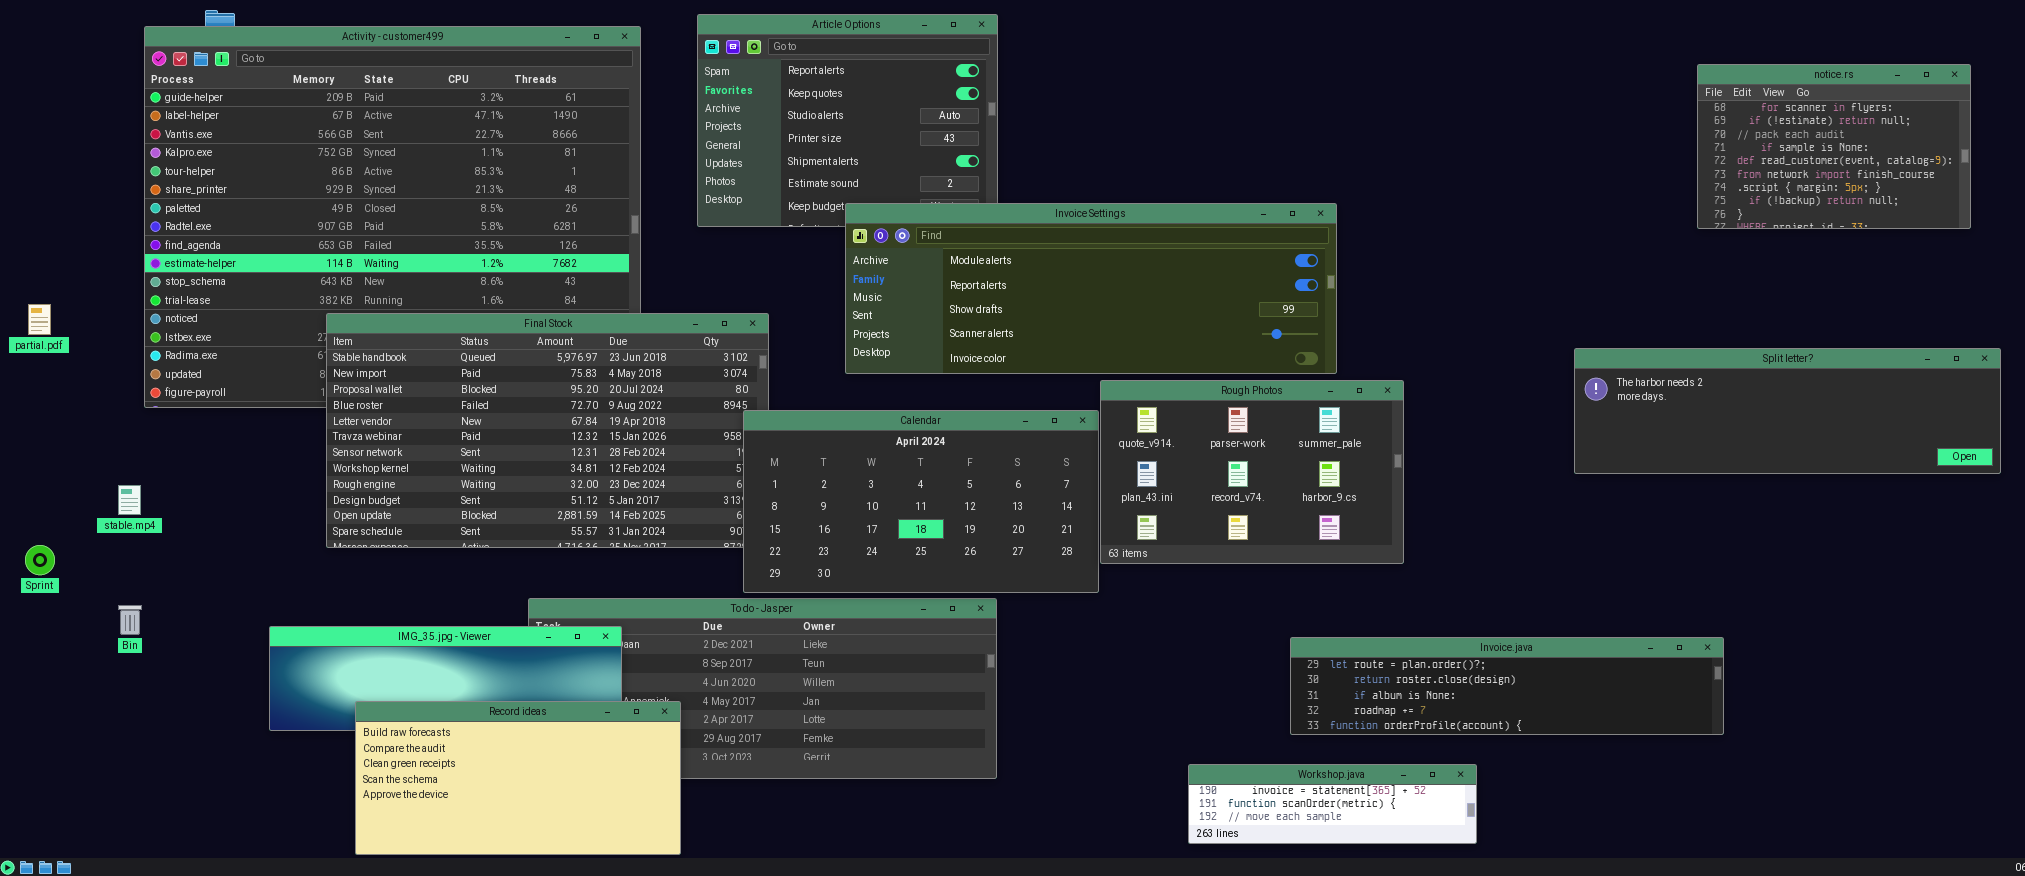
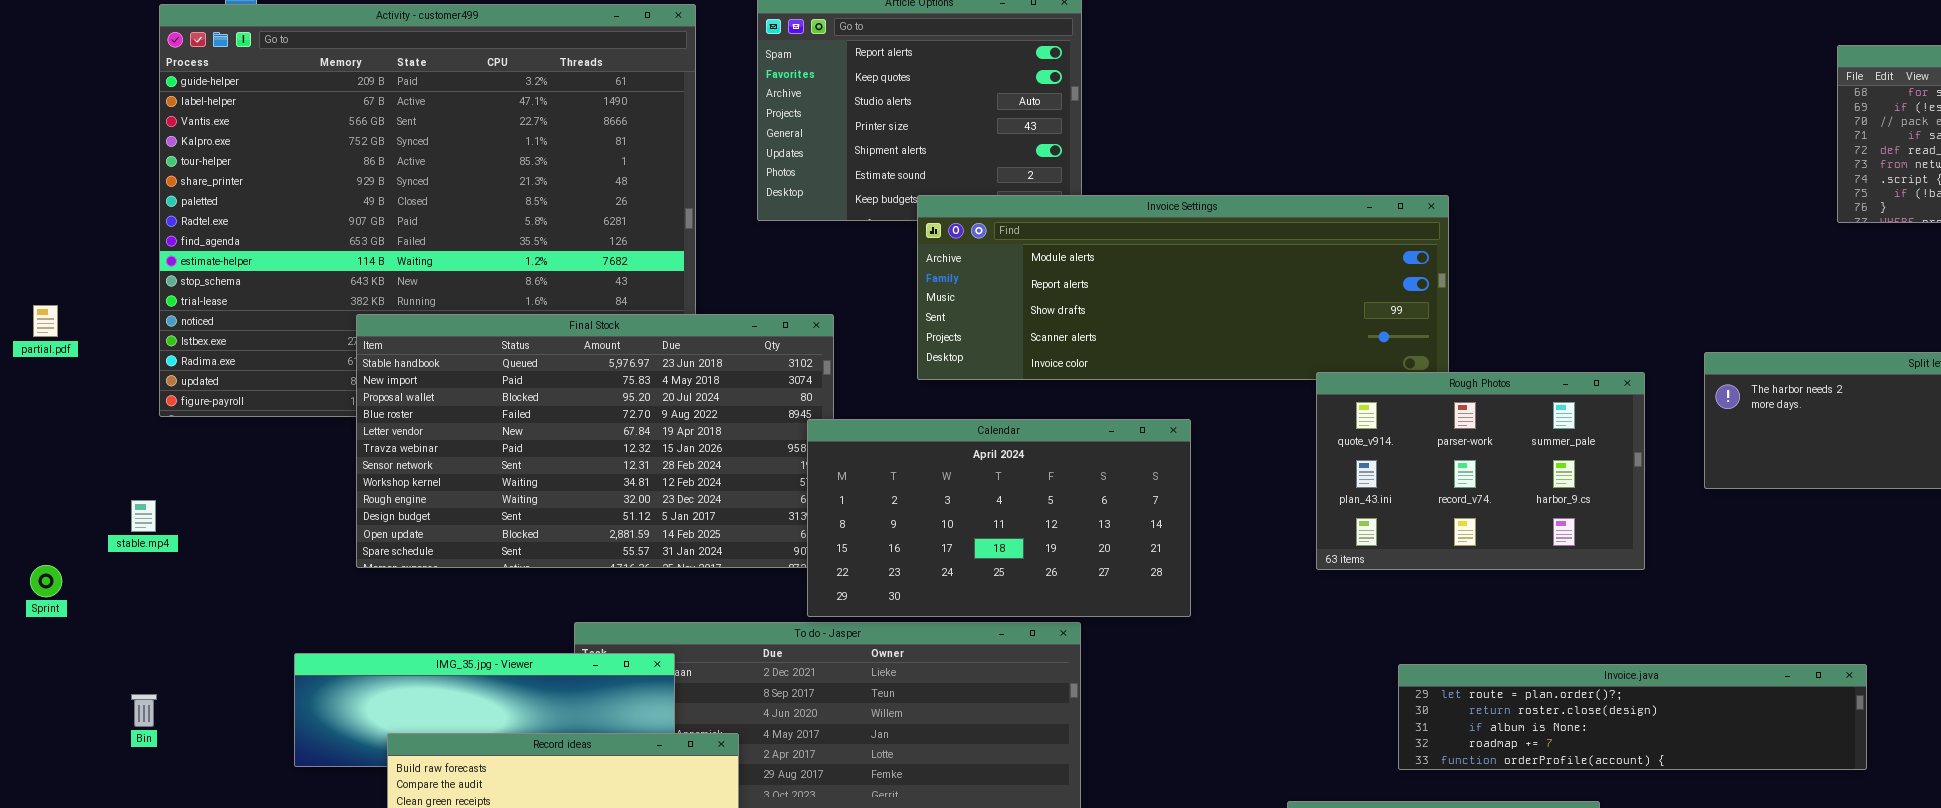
Rough Photos: [1100,380,1404,564] -> [1316,372,1645,570], moved
Bin: [118,605,142,635] -> [131,694,157,727], moved

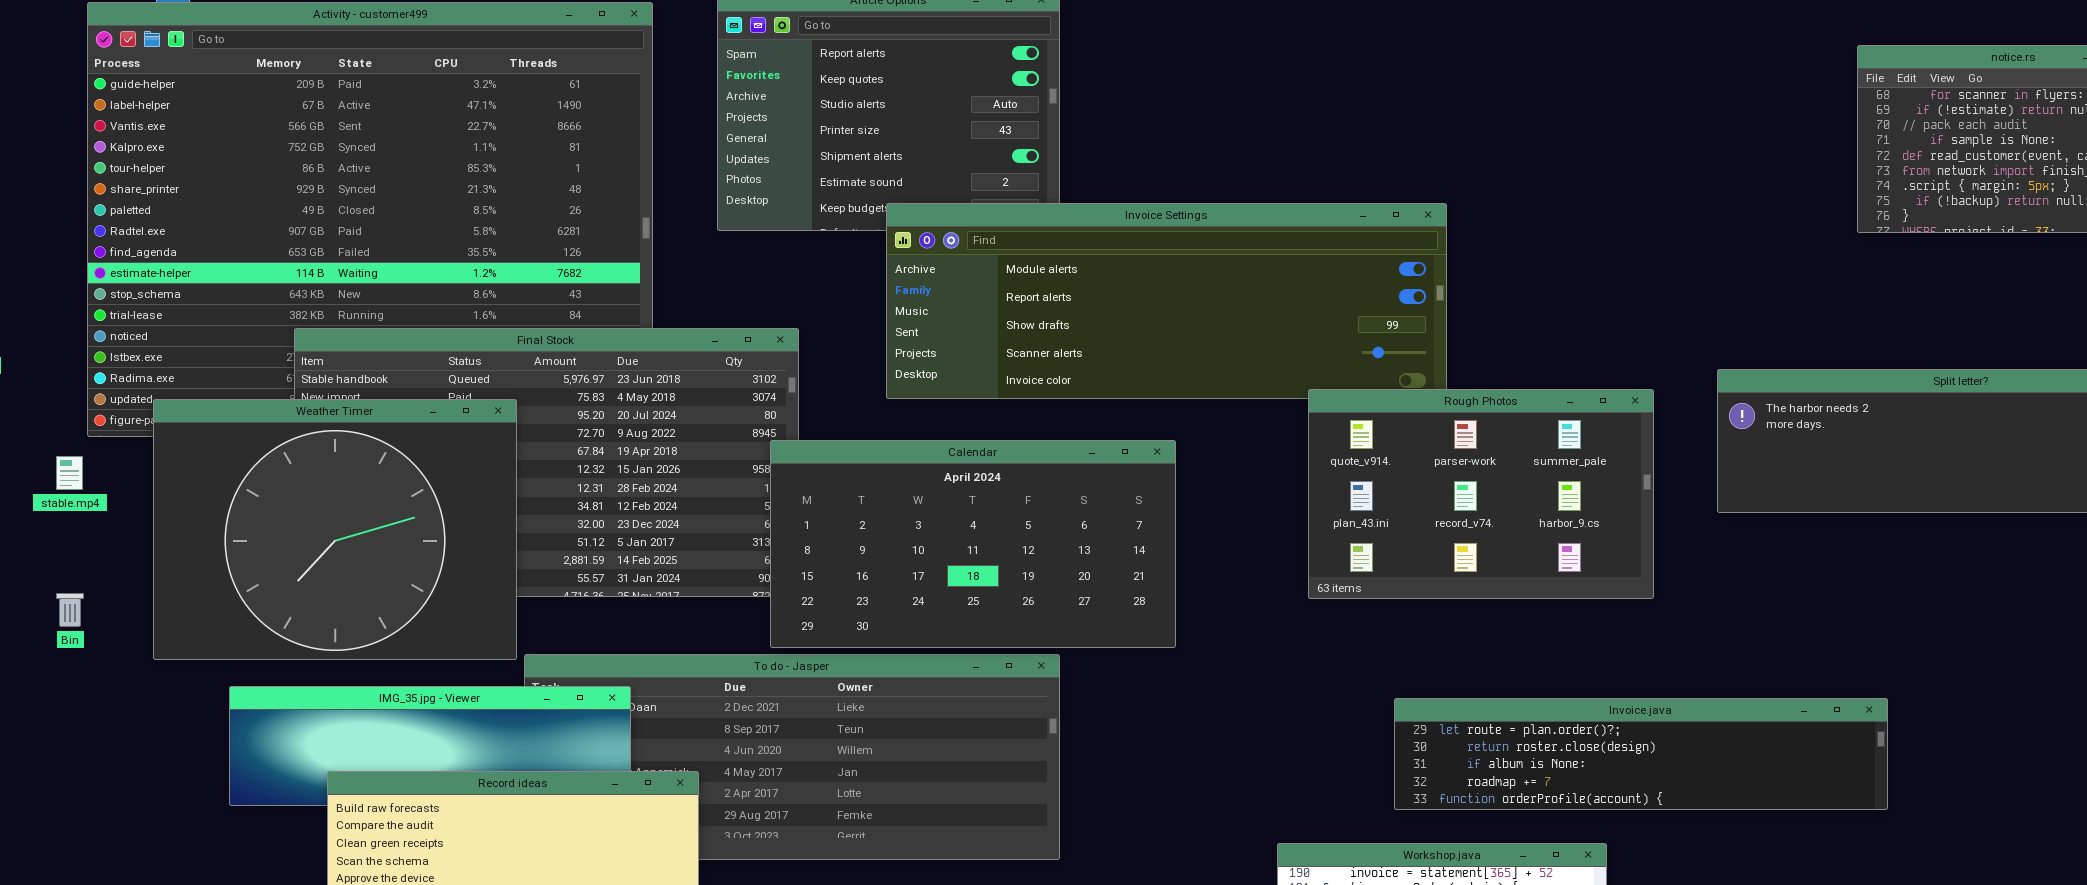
Weather Timer: none -> [153,399,517,660], opened
stable.mp4: [131,500,156,532] -> [56,456,83,490], moved
Bin: [131,694,157,727] -> [56,593,84,627], moved

